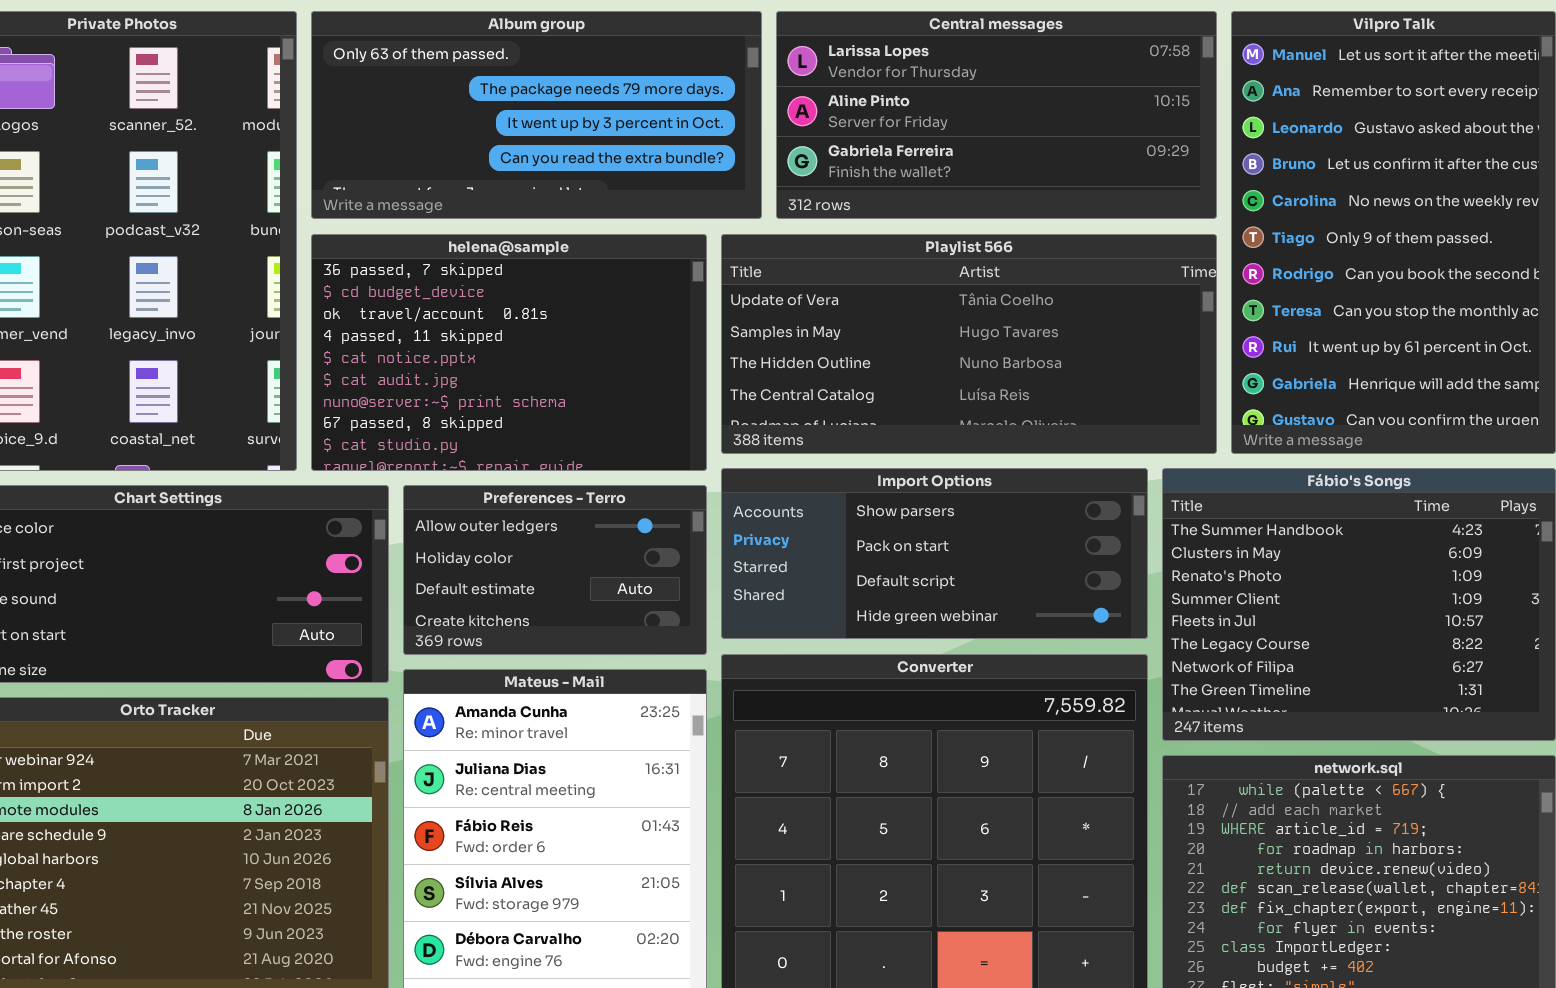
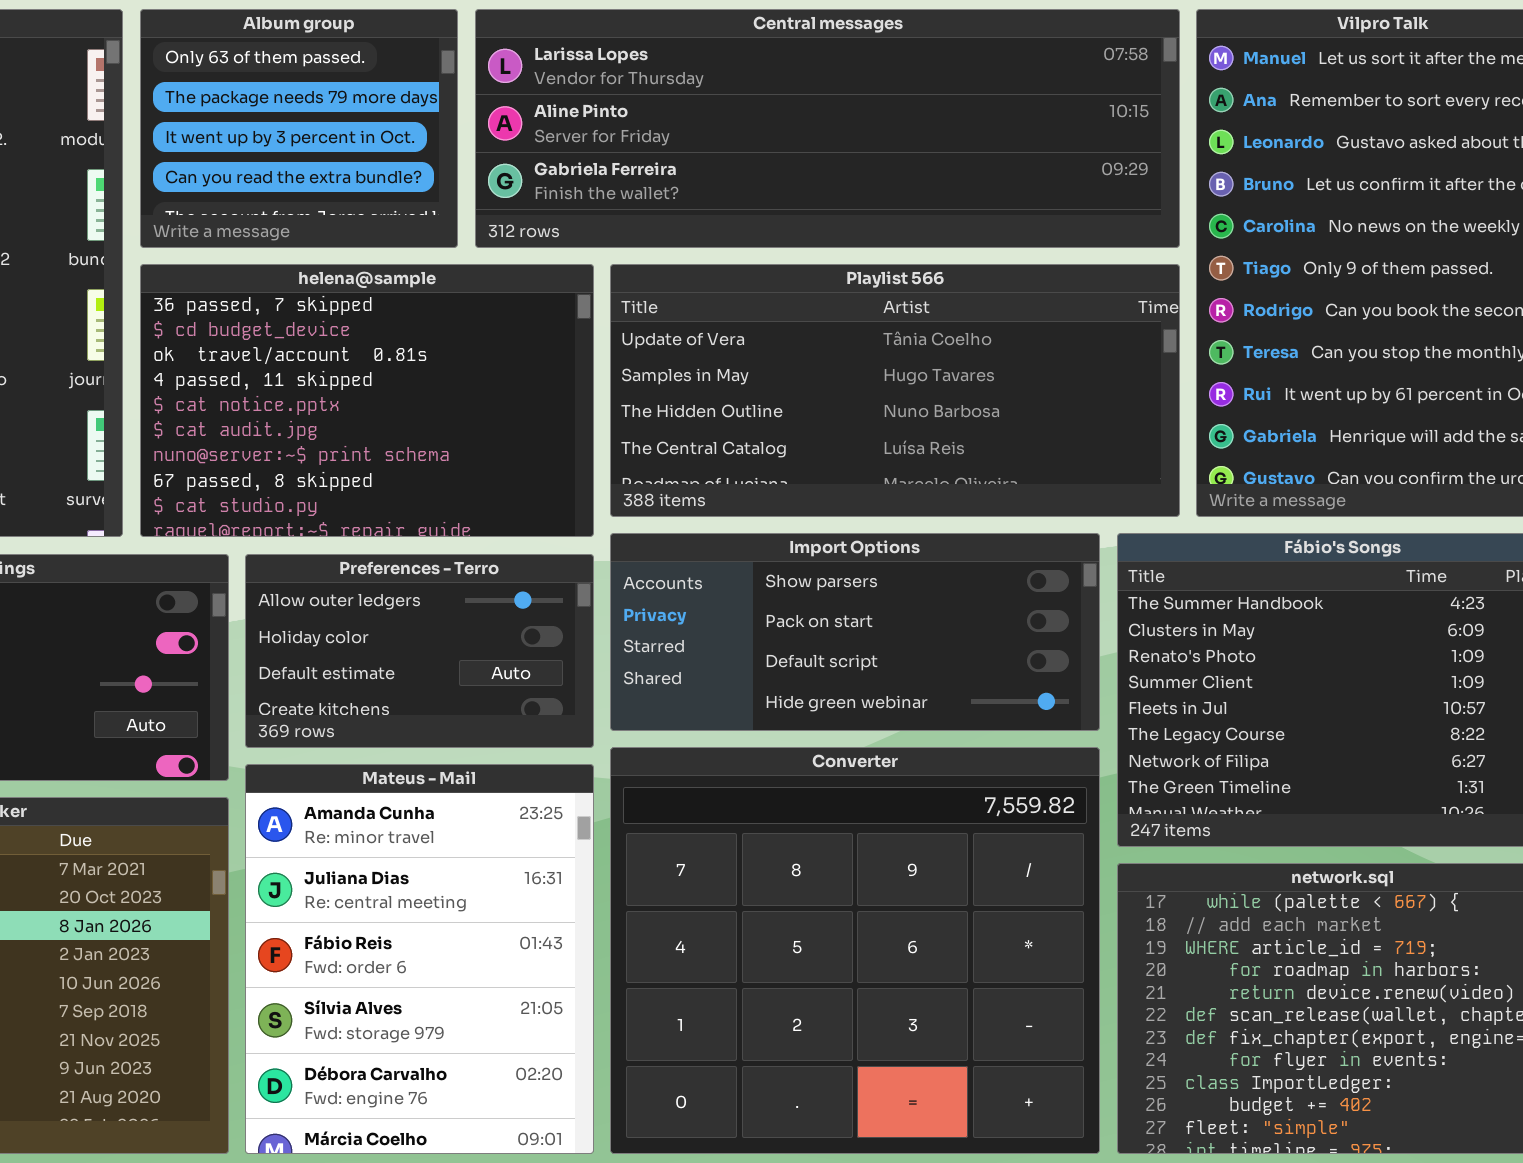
Album group: [311,11,762,219] -> [140,9,458,248], resized
Central messages: [776,11,1217,219] -> [475,9,1180,248], resized

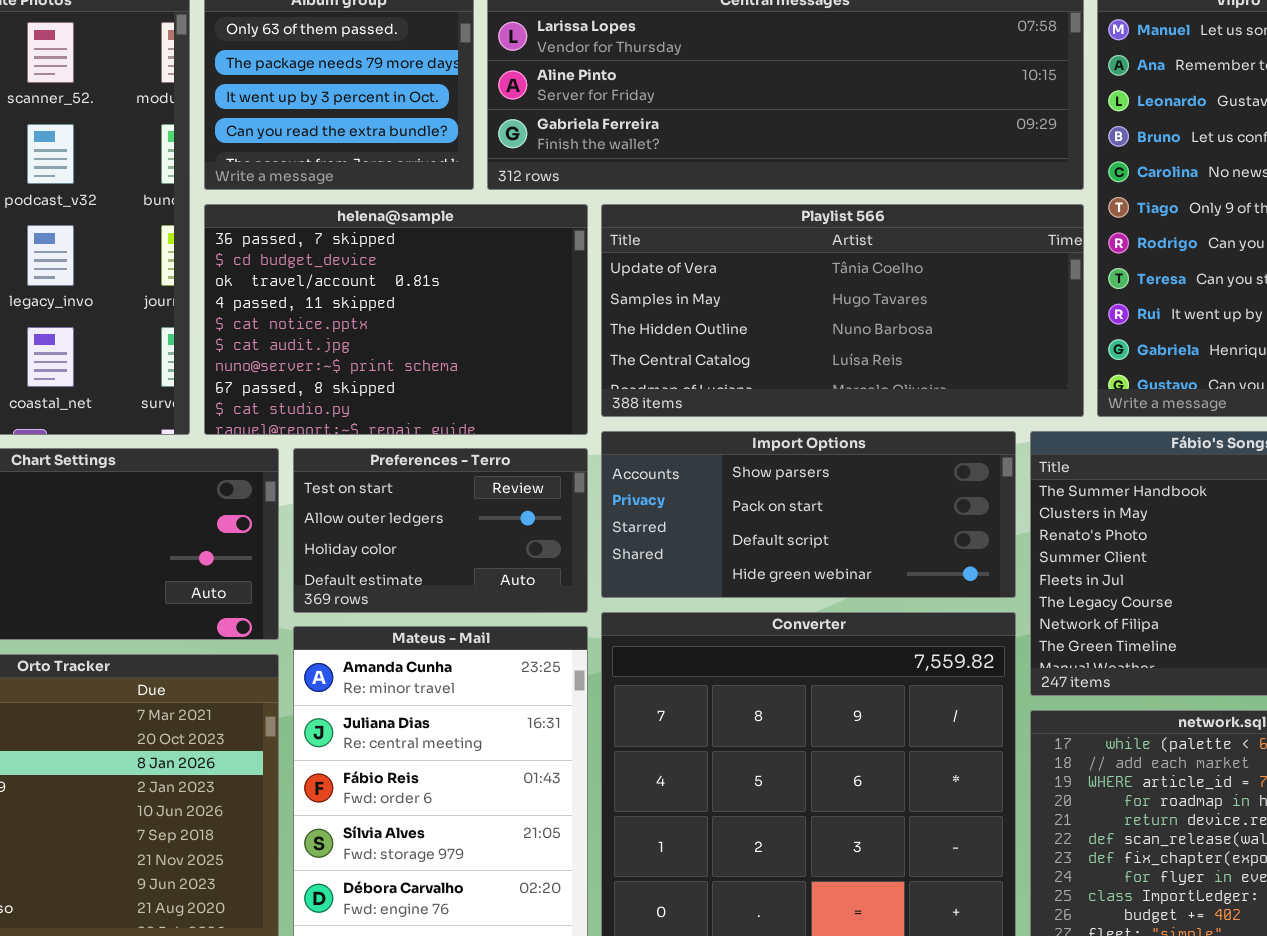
Preferences - Terro: [245,554,594,748] -> [293,448,588,613], scrolled up 1 row

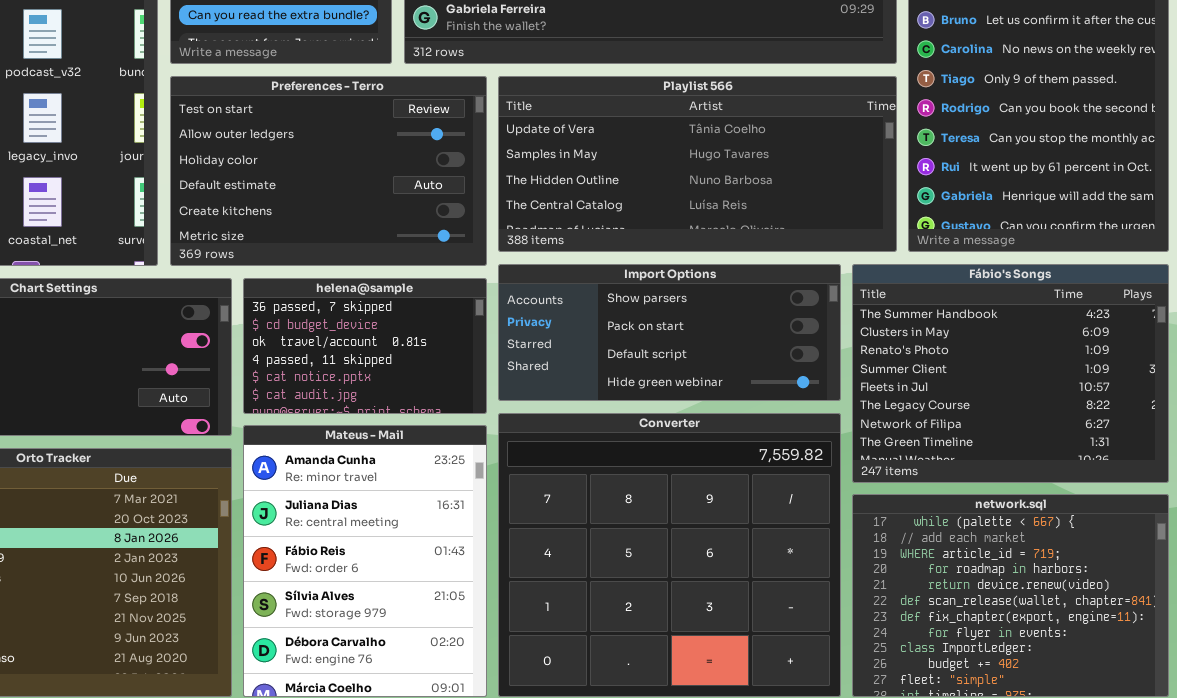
helena@sample: [204,204,588,435] -> [243,278,487,414], moved, resized
Preferences - Terro: [293,448,588,613] -> [170,76,487,266], moved, resized

